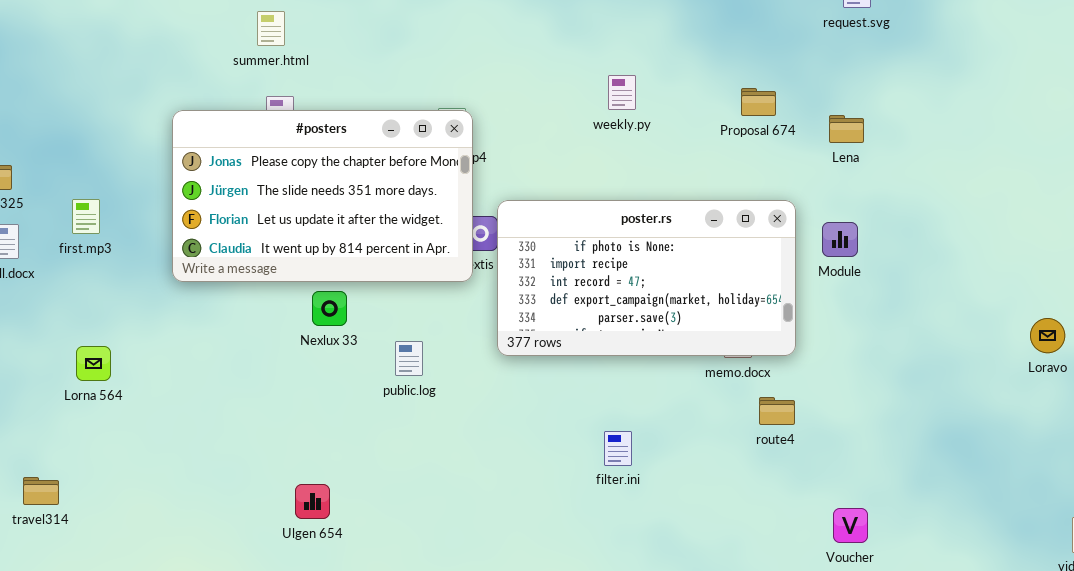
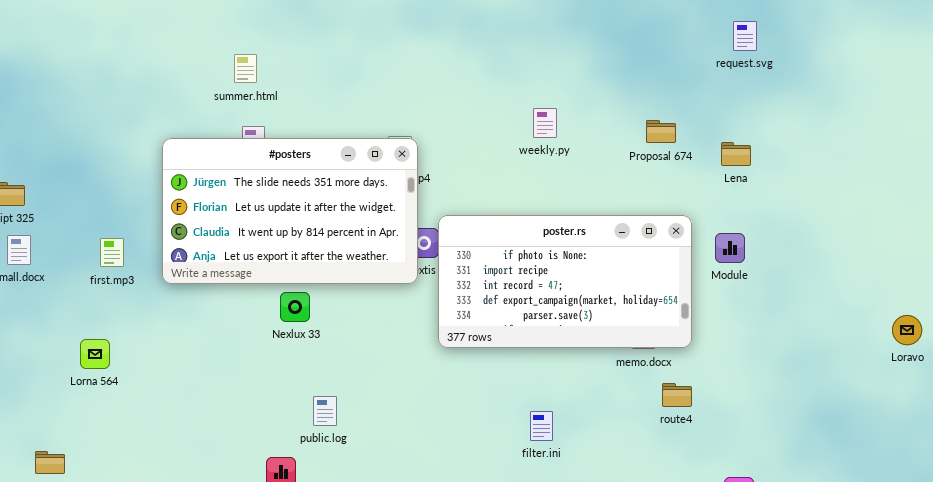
#posters: [172,110,473,282] -> [162,138,418,284], scrolled down 1 row
first.mp3: [72,199,100,234] -> [100,238,124,267], moved
public.log: [395,341,423,376] -> [313,396,337,426], moved

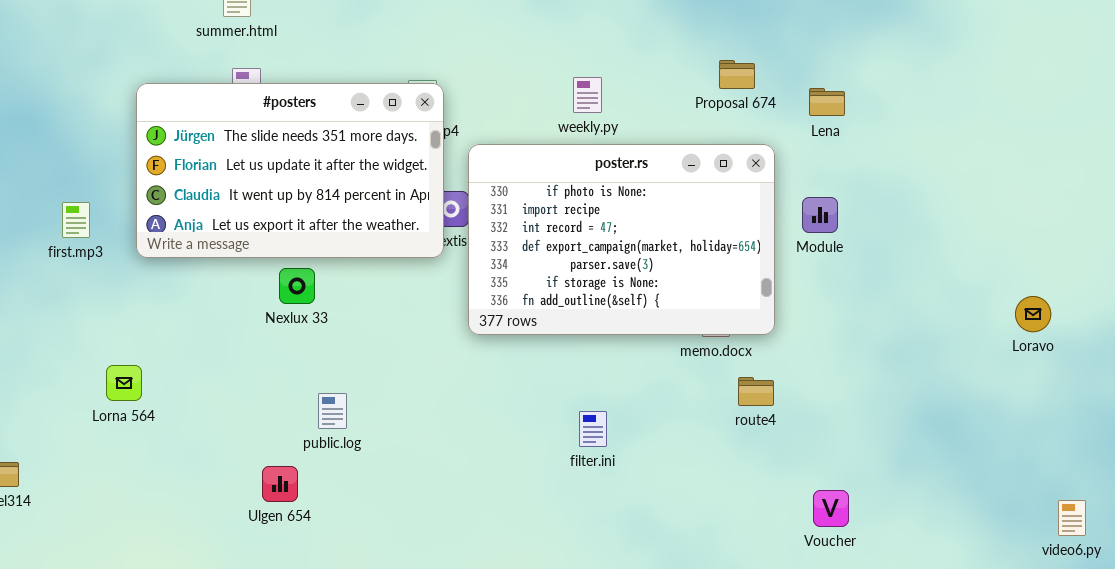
weekly.py: [533,108,557,138] -> [573,77,602,113], moved
poster.rs: [438,215,692,348] -> [468,144,775,335], resized
Lorna 564: [80,339,110,369] -> [106,365,142,401], moved

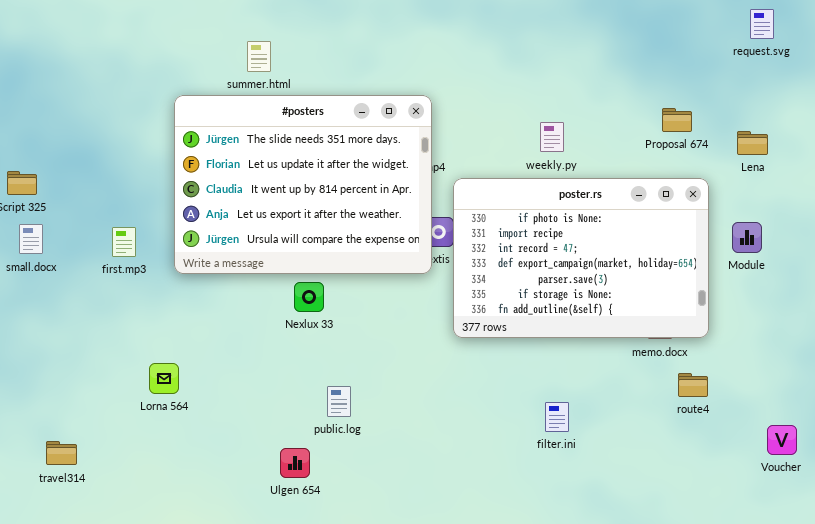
#posters: [136,83,444,258] -> [174,95,432,274], resized
Voucher: [813,490,849,527] -> [767,425,797,455], moved

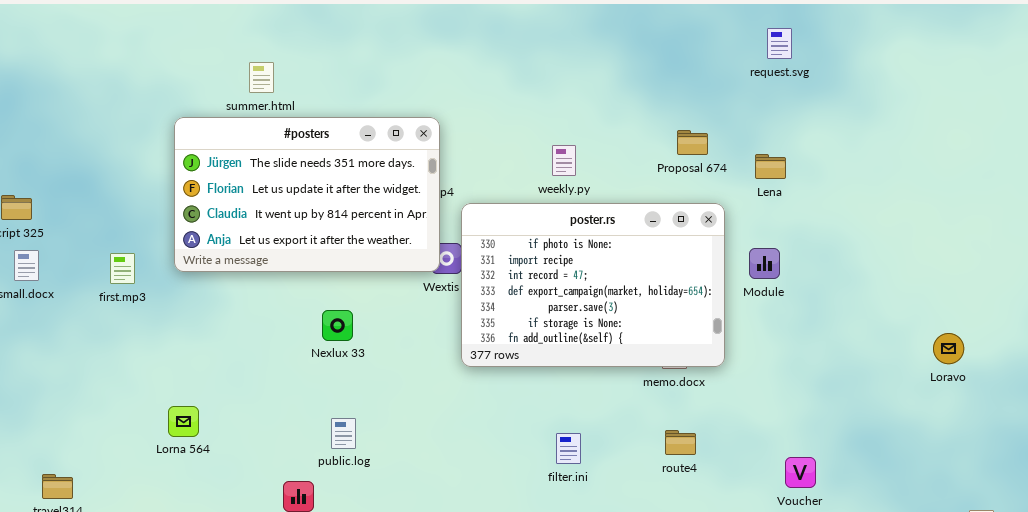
#posters: [174,95,432,274] -> [174,117,440,272], resized
Nexlux 33: [294,282,324,312] -> [322,310,353,341], moved
Lorna 564: [149,363,179,394] -> [168,406,199,437], moved
route4: [678,373,708,397] -> [665,430,696,455], moved

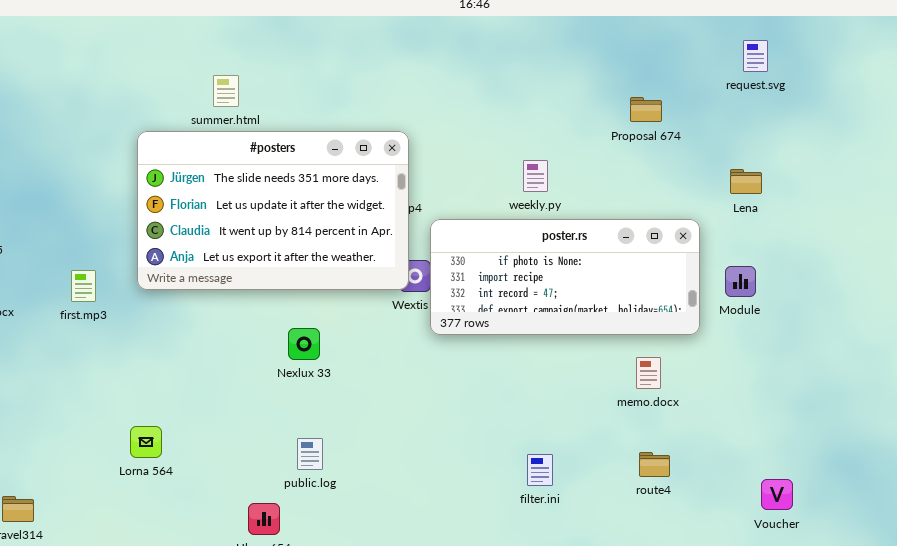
Proposal 674: [677,130,708,155] -> [630,97,662,122], moved
poster.rs: [461,203,725,367] -> [430,219,700,335], resized

